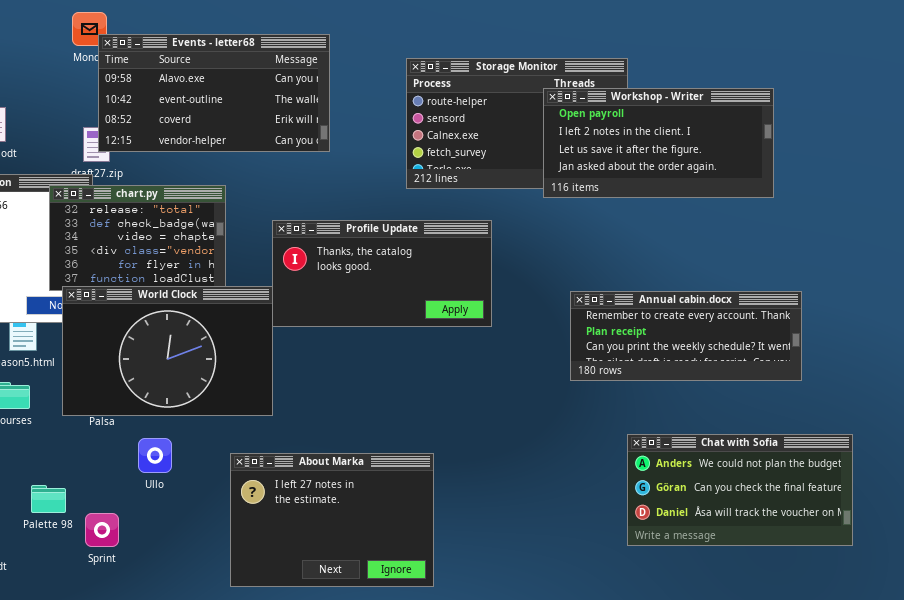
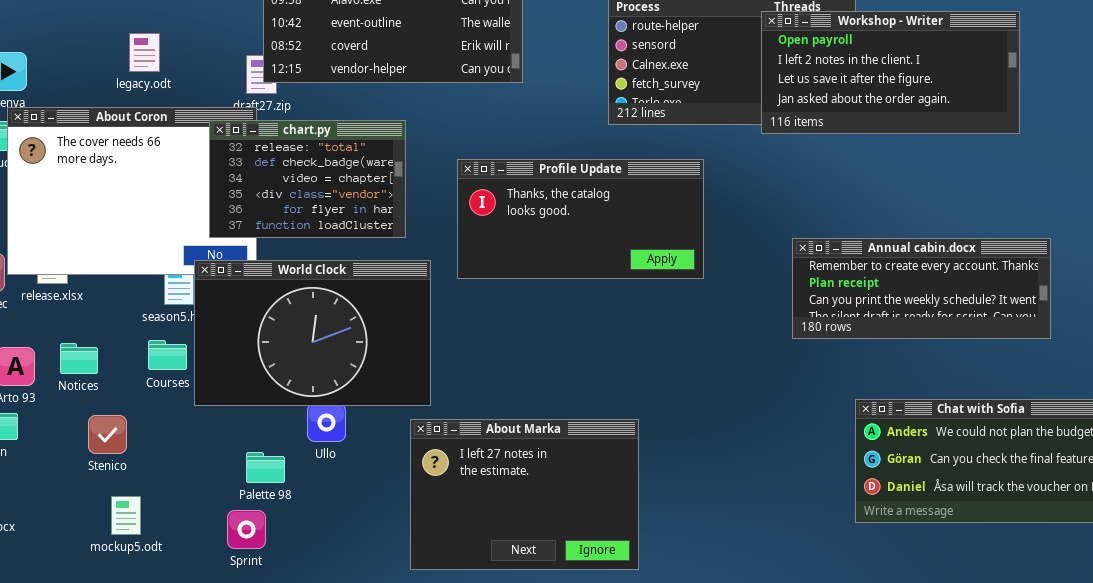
World Clock: [62,286,273,416] -> [194,260,431,406], moved
Palette 98: [31,485,66,513] -> [246,452,285,483], moved
Sprint: [85,513,119,547] -> [227,510,266,549], moved

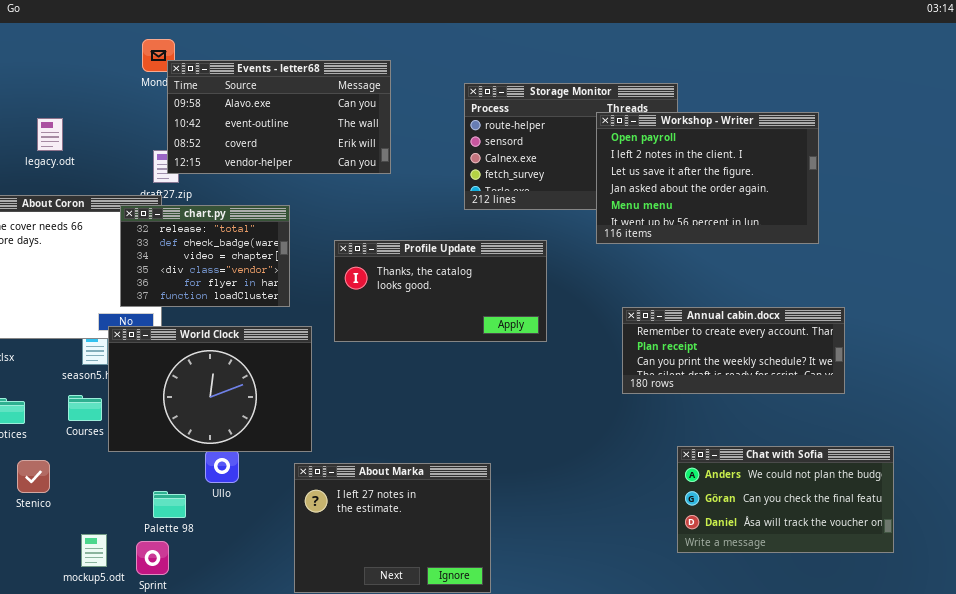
Workshop - Writer: [761,11,1020,134] -> [596,112,819,244], resized
legacy.odt: [129,33,160,72] -> [37,118,63,151], moved
mockup5.odt: [111,496,141,535] -> [81,534,107,567], moved

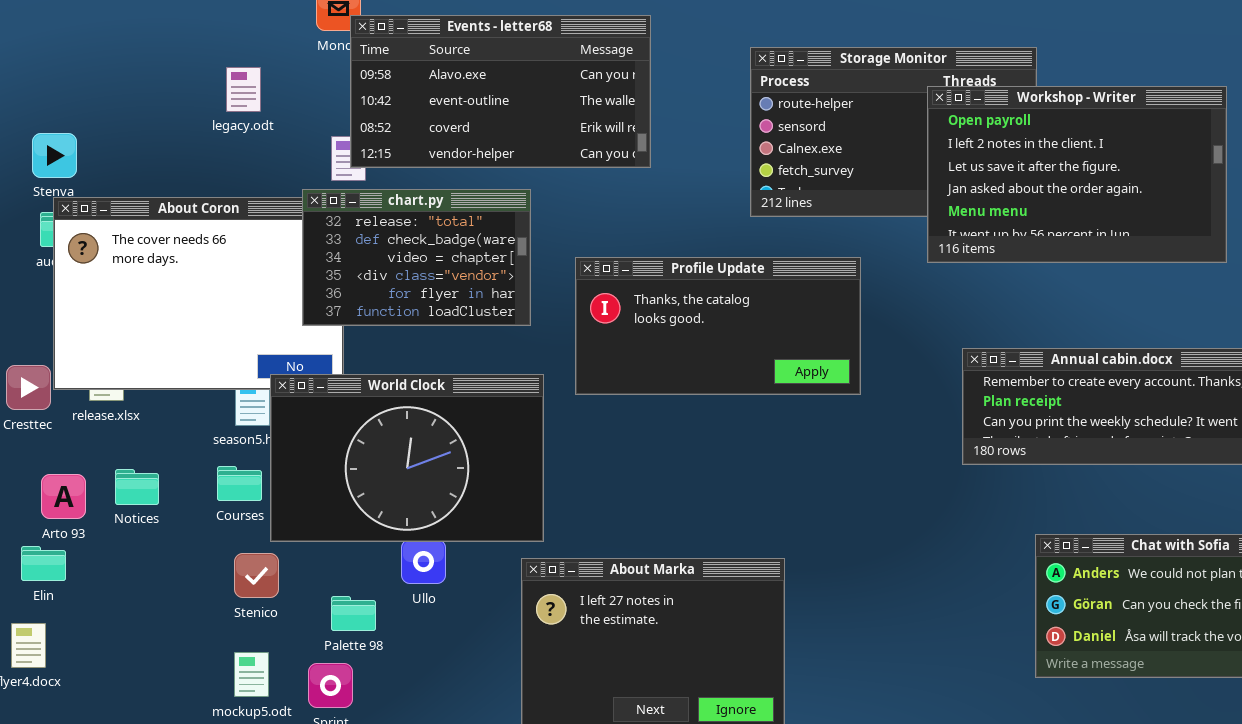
legacy.odt: [37,118,63,151] -> [226,67,261,112], moved
chart.py: [120,205,290,307] -> [302,189,531,326], moved
Stenico: [17,460,50,493] -> [234,553,279,598], moved

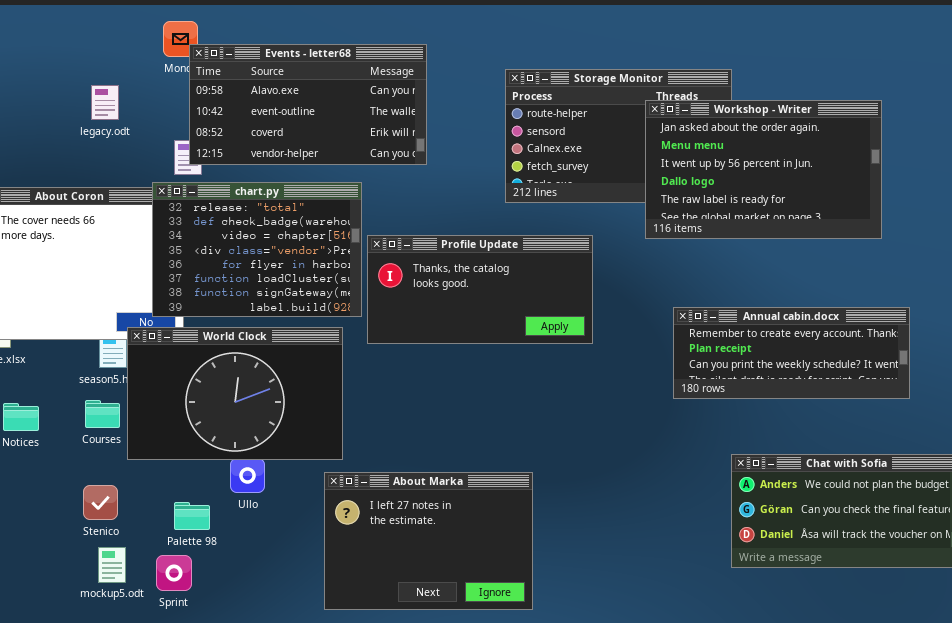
Workshop - Writer: [927,86,1227,263] -> [645,100,882,239], scrolled down 3 rows
chart.py: [302,189,531,326] -> [152,182,362,317], resized
Stenico: [234,553,279,598] -> [83,485,118,520], moved

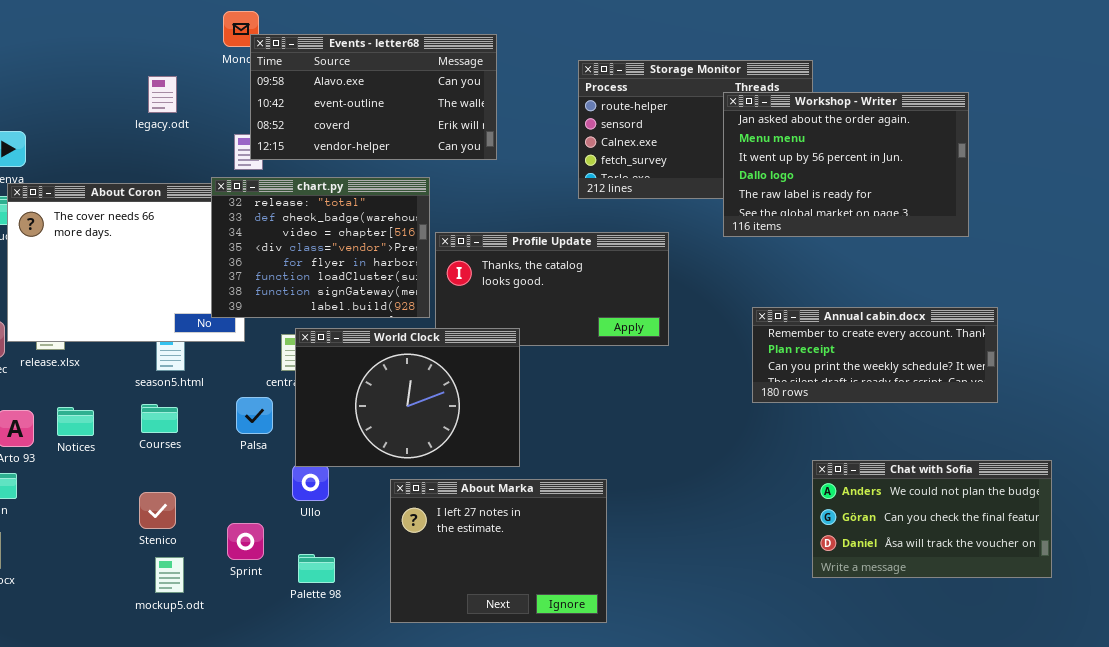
World Clock: [127,327,343,460] -> [295,328,520,467], moved
Palette 98: [174,502,210,530] -> [298,554,335,583], moved
Sprint: [156,555,192,591] -> [227,523,264,560], moved

